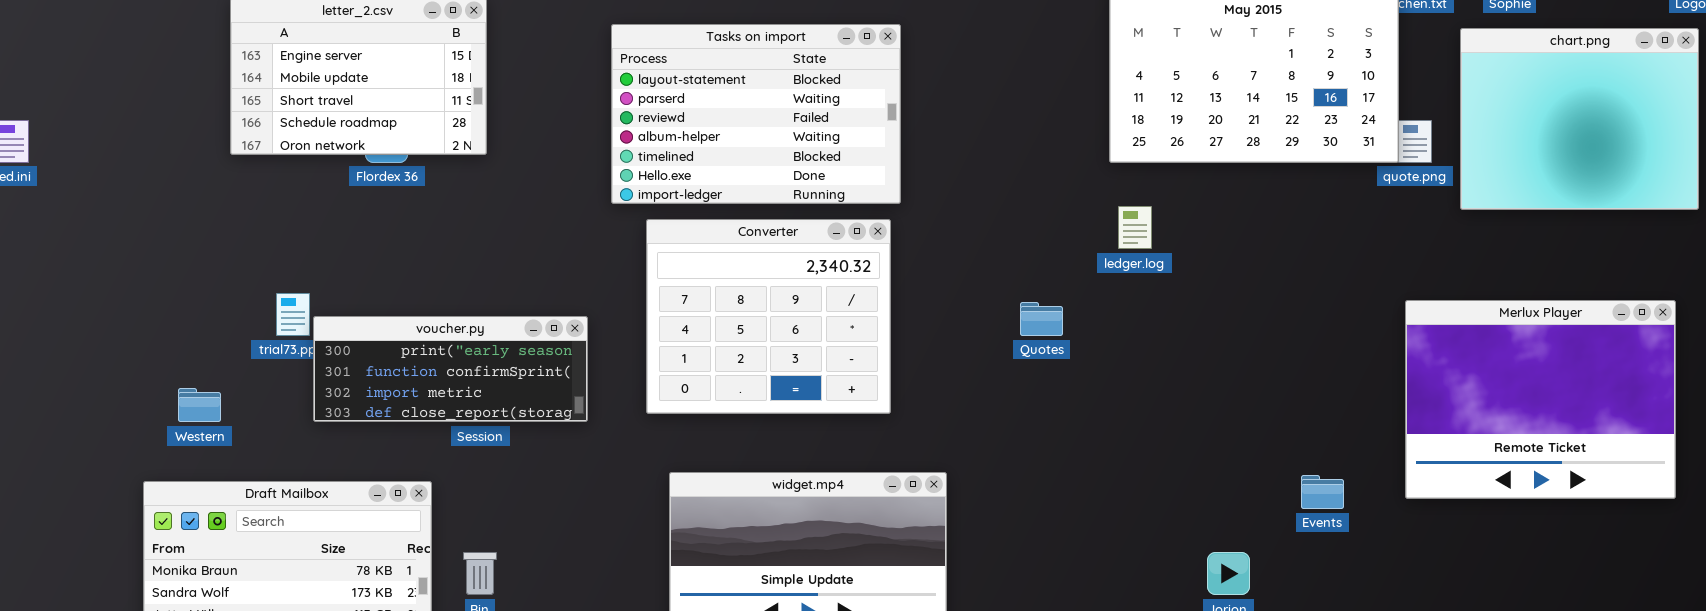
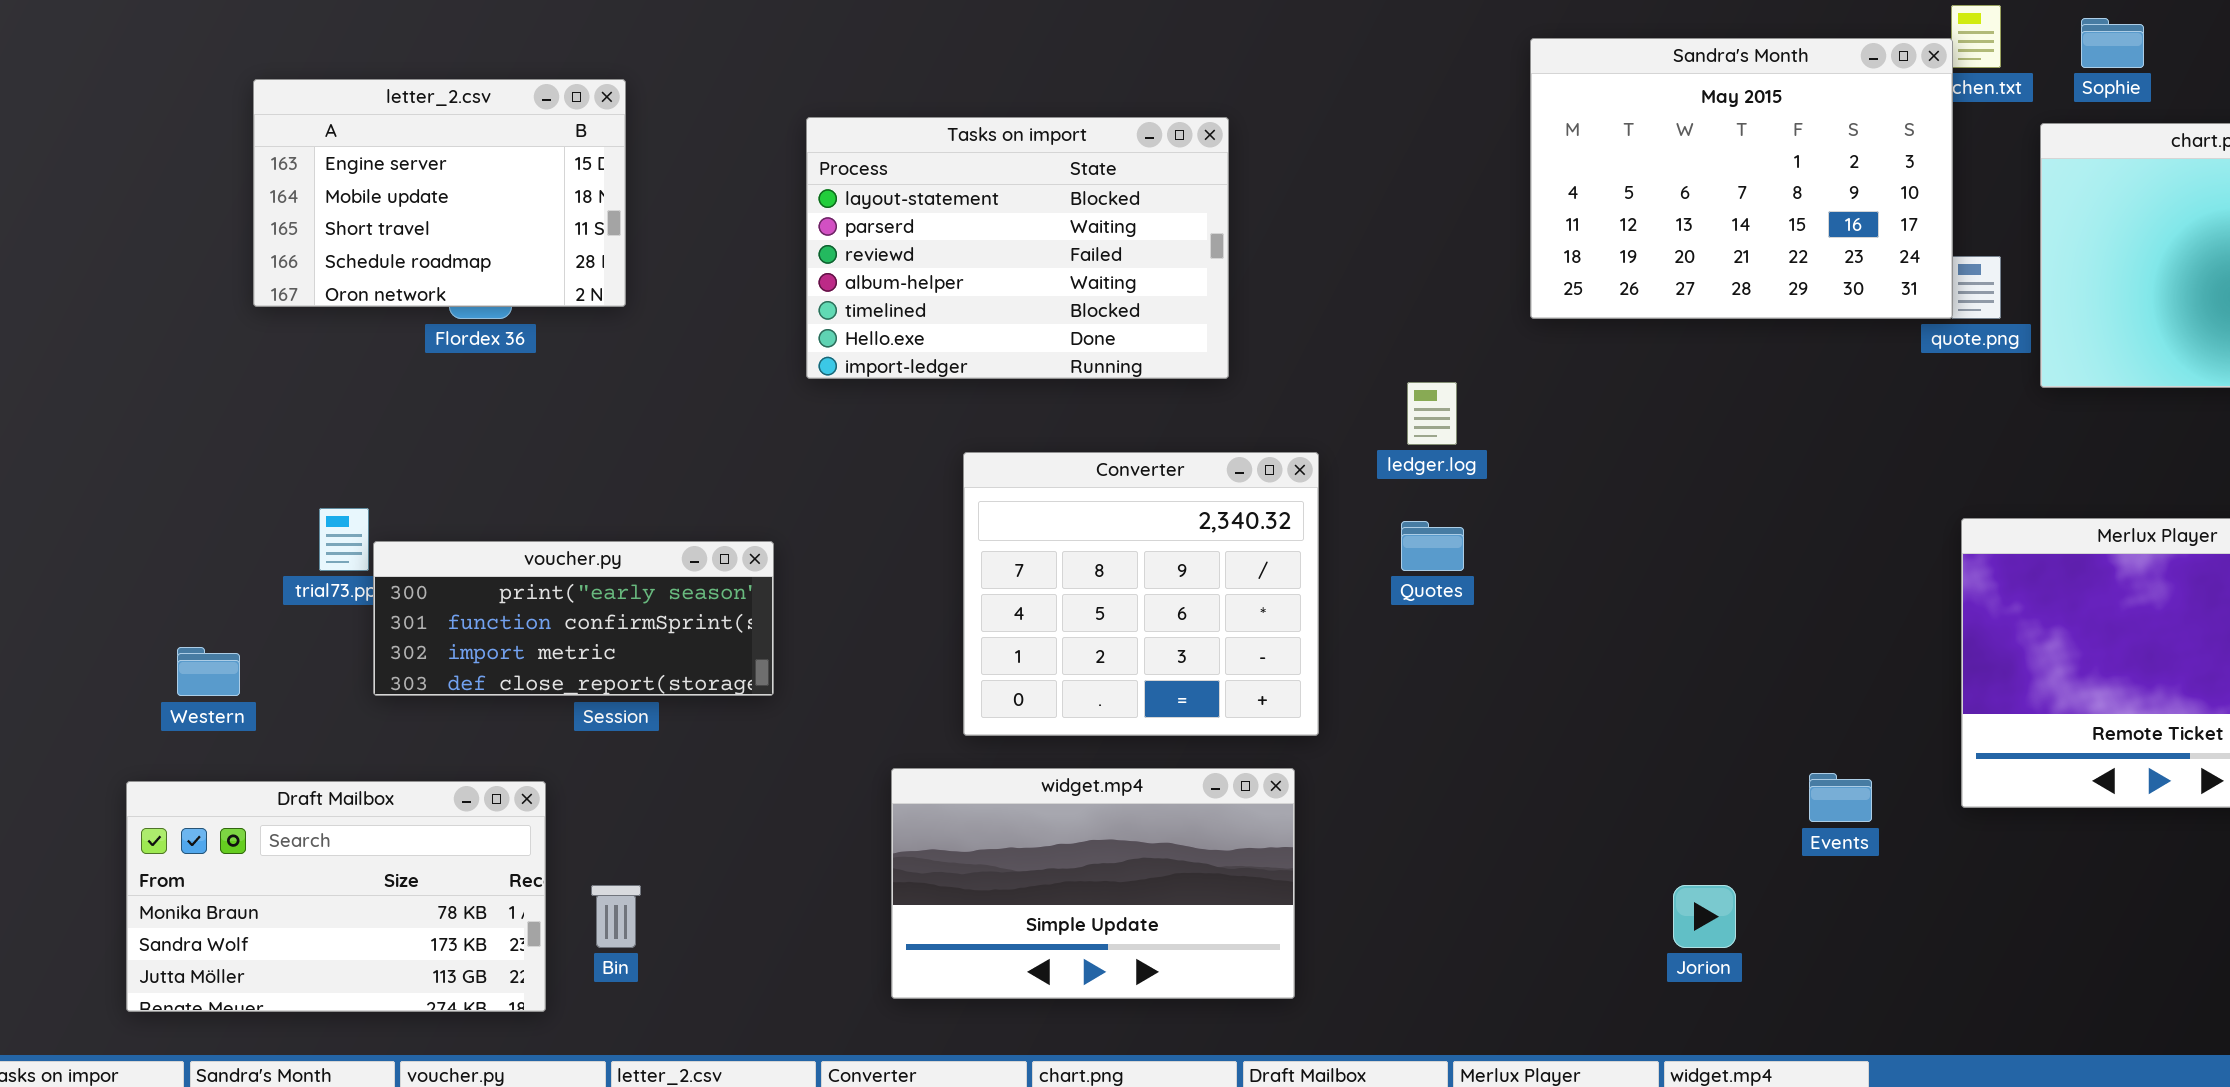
ledger.log: [1118,206,1152,249] -> [1407,382,1457,445], moved
Converter: [646,219,891,414] -> [963,452,1319,736], moved

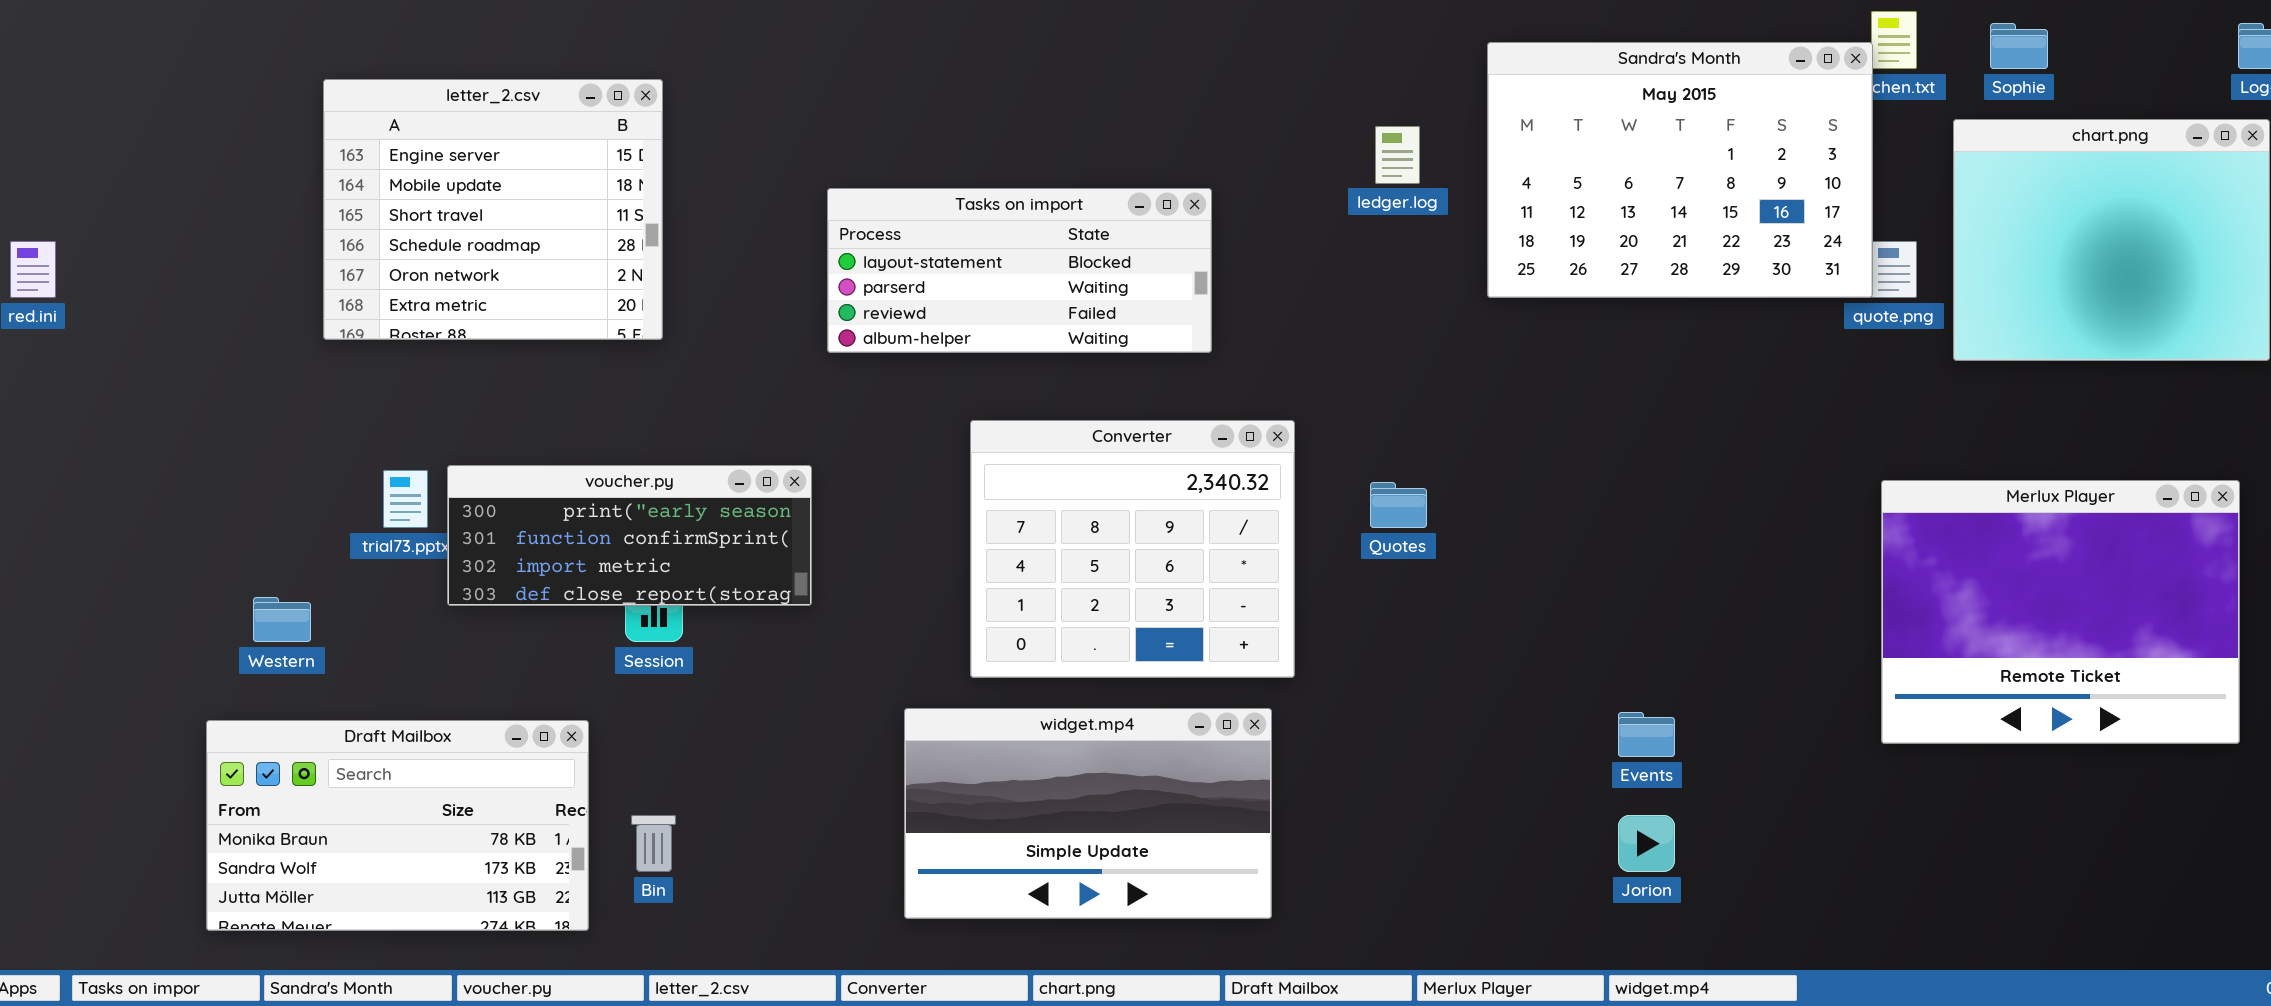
letter_2.csv: [253,79,626,307] -> [323,79,663,340], resized
Tasks on import: [806,117,1229,379] -> [827,188,1212,353], resized
ledger.log: [1407,382,1457,445] -> [1375,126,1420,184], moved
voucher.py: [373,541,774,696] -> [447,465,812,606], moved
Events: [1809,773,1872,822] -> [1618,712,1675,757], moved

